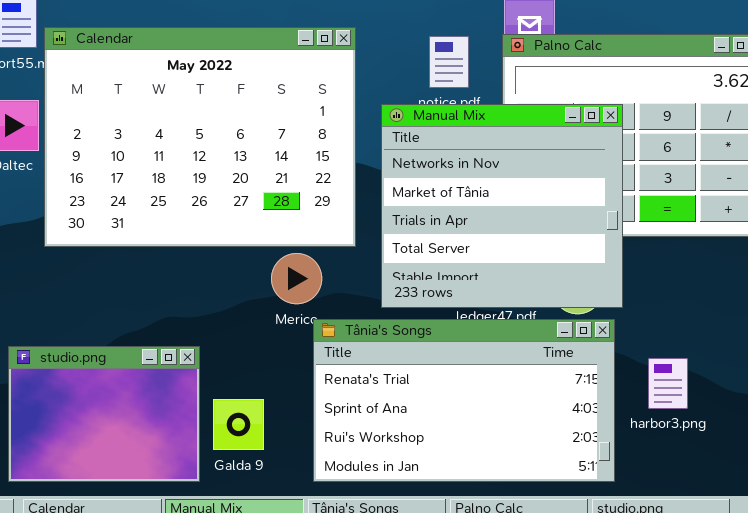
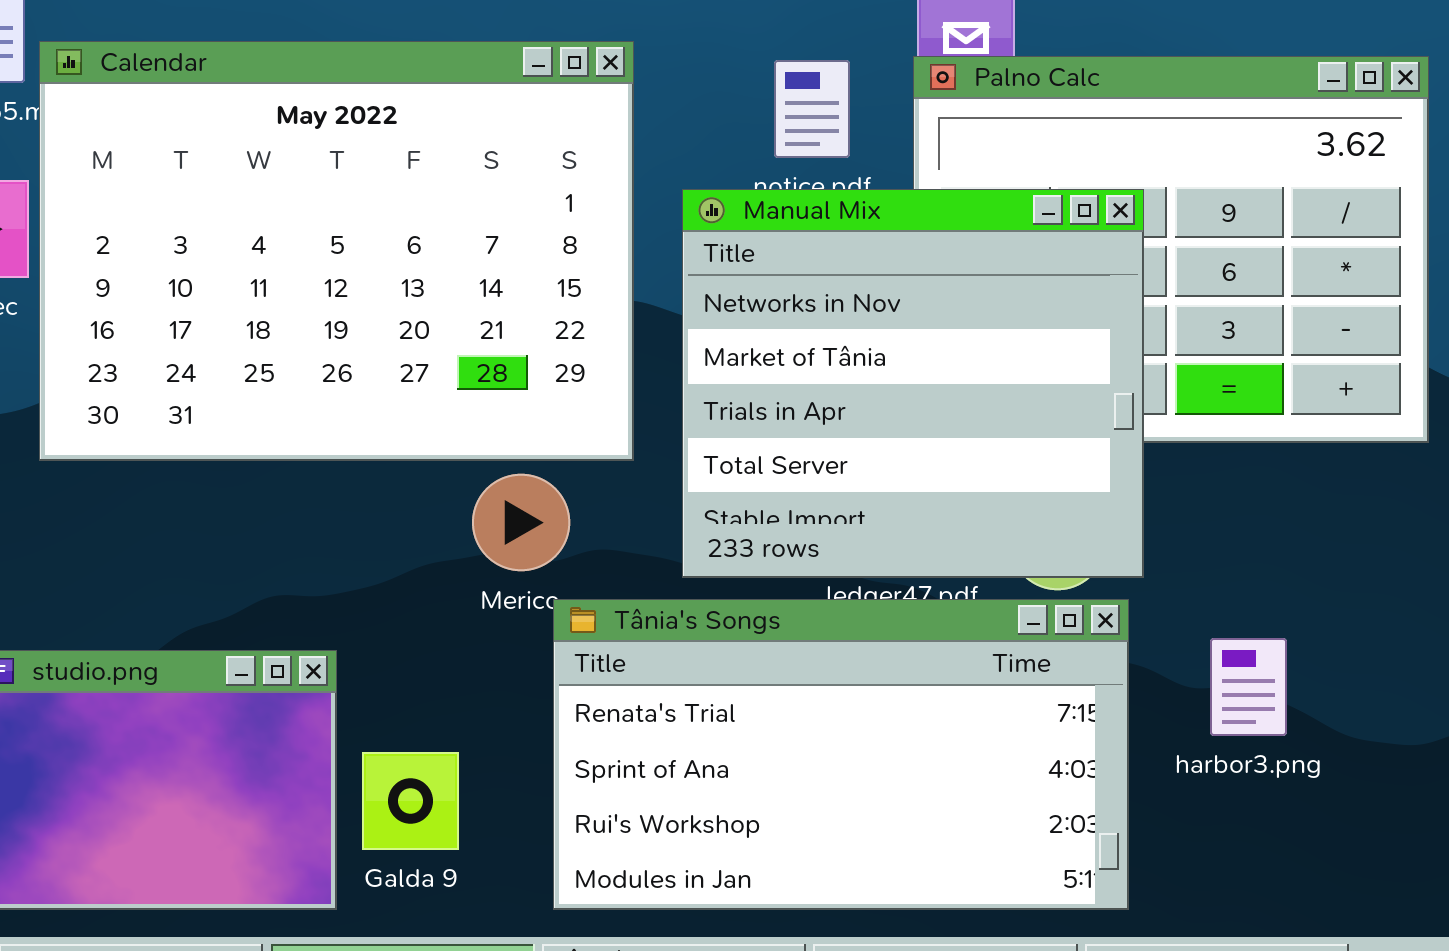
harbor3.png: [648,358,688,409] -> [1210,638,1287,736], moved

